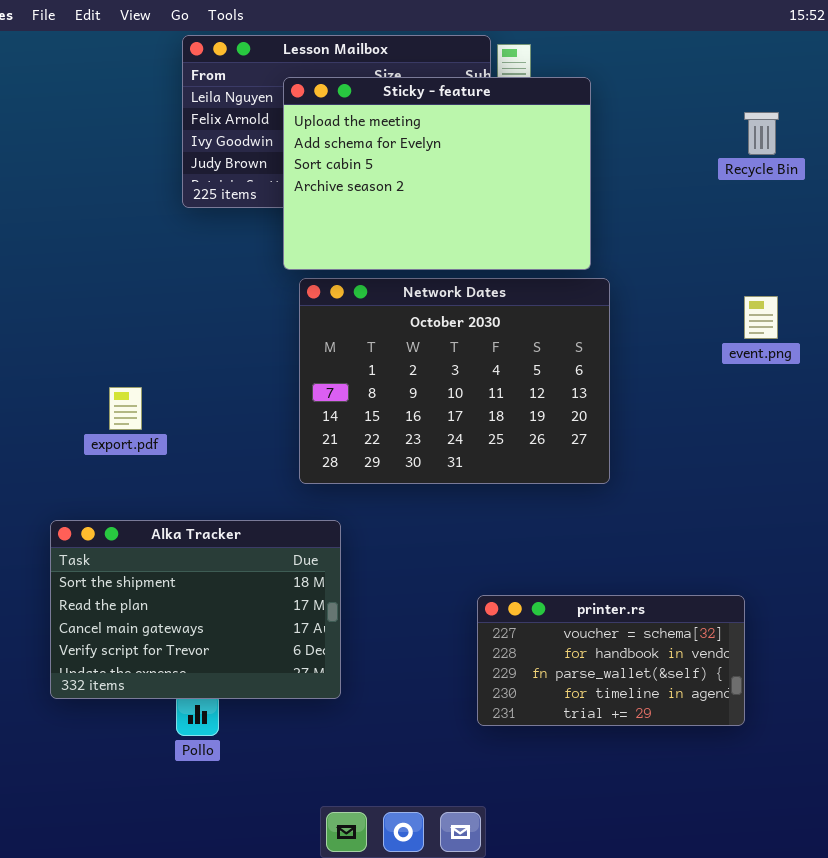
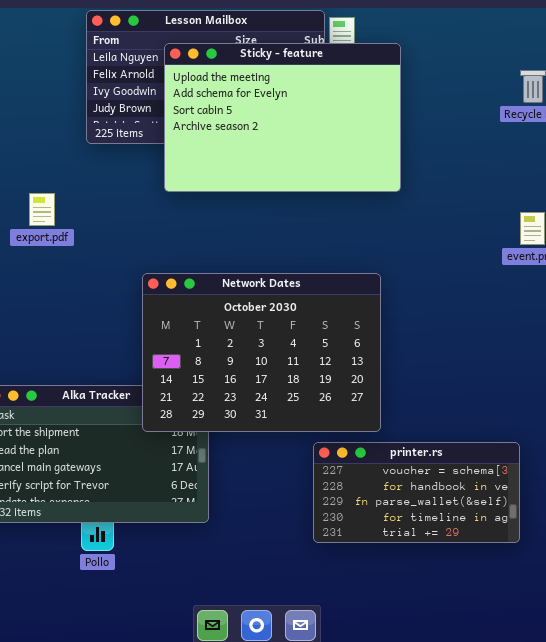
Network Dates: [299,278,610,484] -> [142,273,381,432], moved
export.pdf: [109,387,142,430] -> [29,193,55,226], moved

